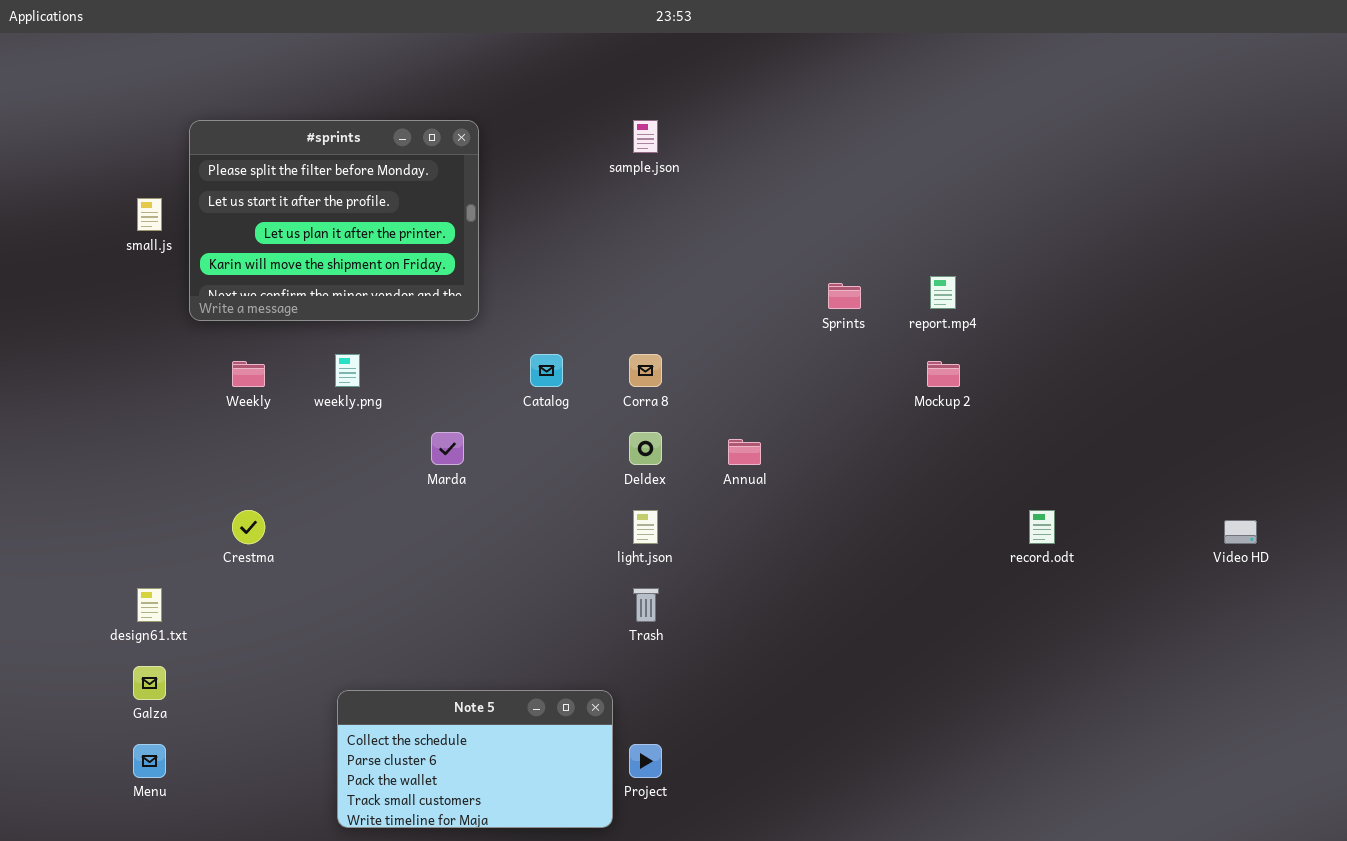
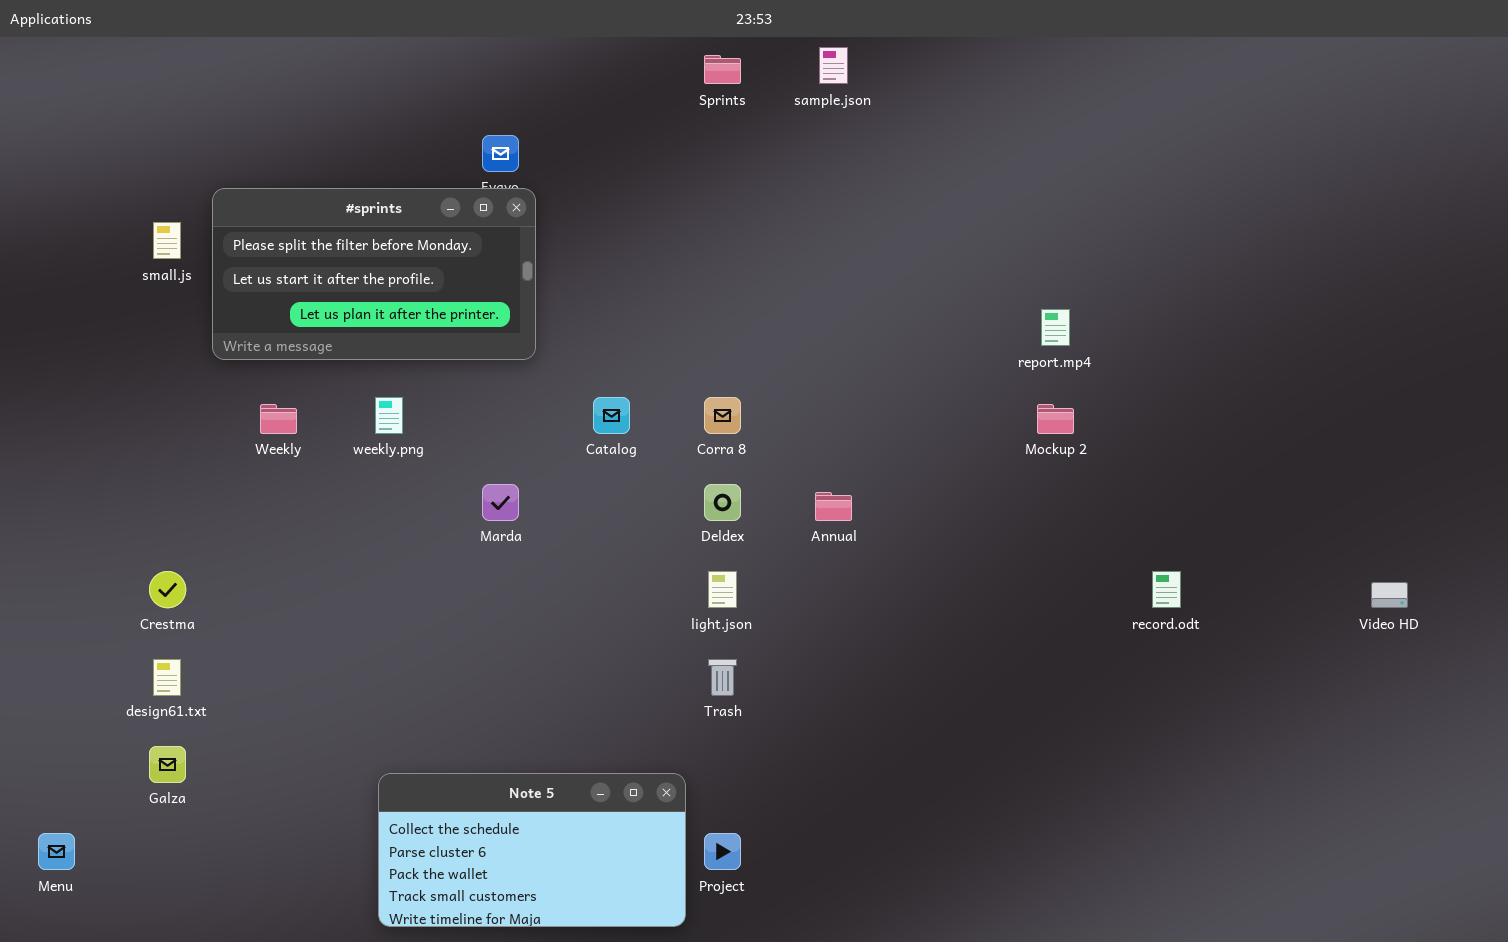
#sprints: [189,120,479,321] -> [212,188,536,360], resized
sample.json: [633,120,658,153] -> [819,47,848,84], moved
Sprints: [828,283,861,309] -> [704,55,741,84], moved
Crestma: [232,510,265,544] -> [149,571,186,608], moved
Menu: [133,744,166,778] -> [38,833,75,870], moved

